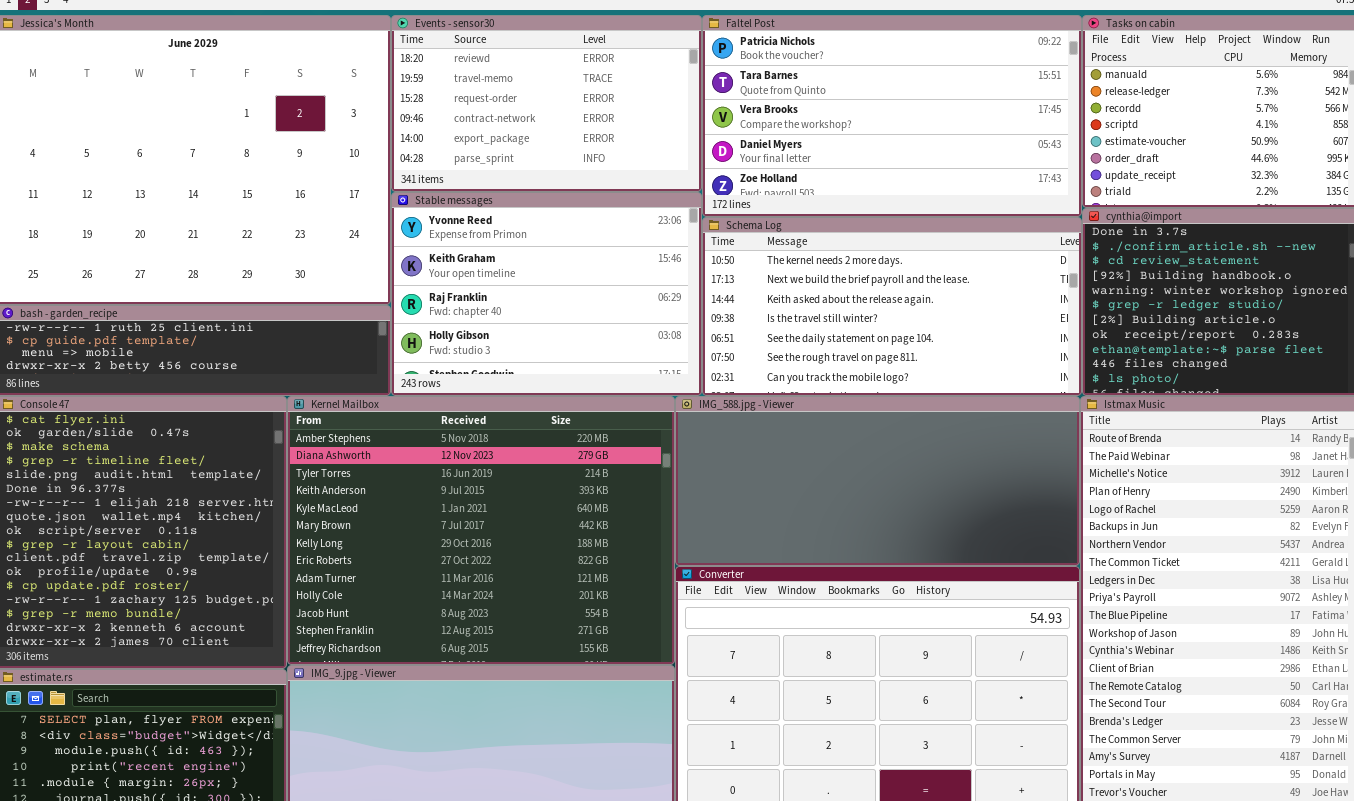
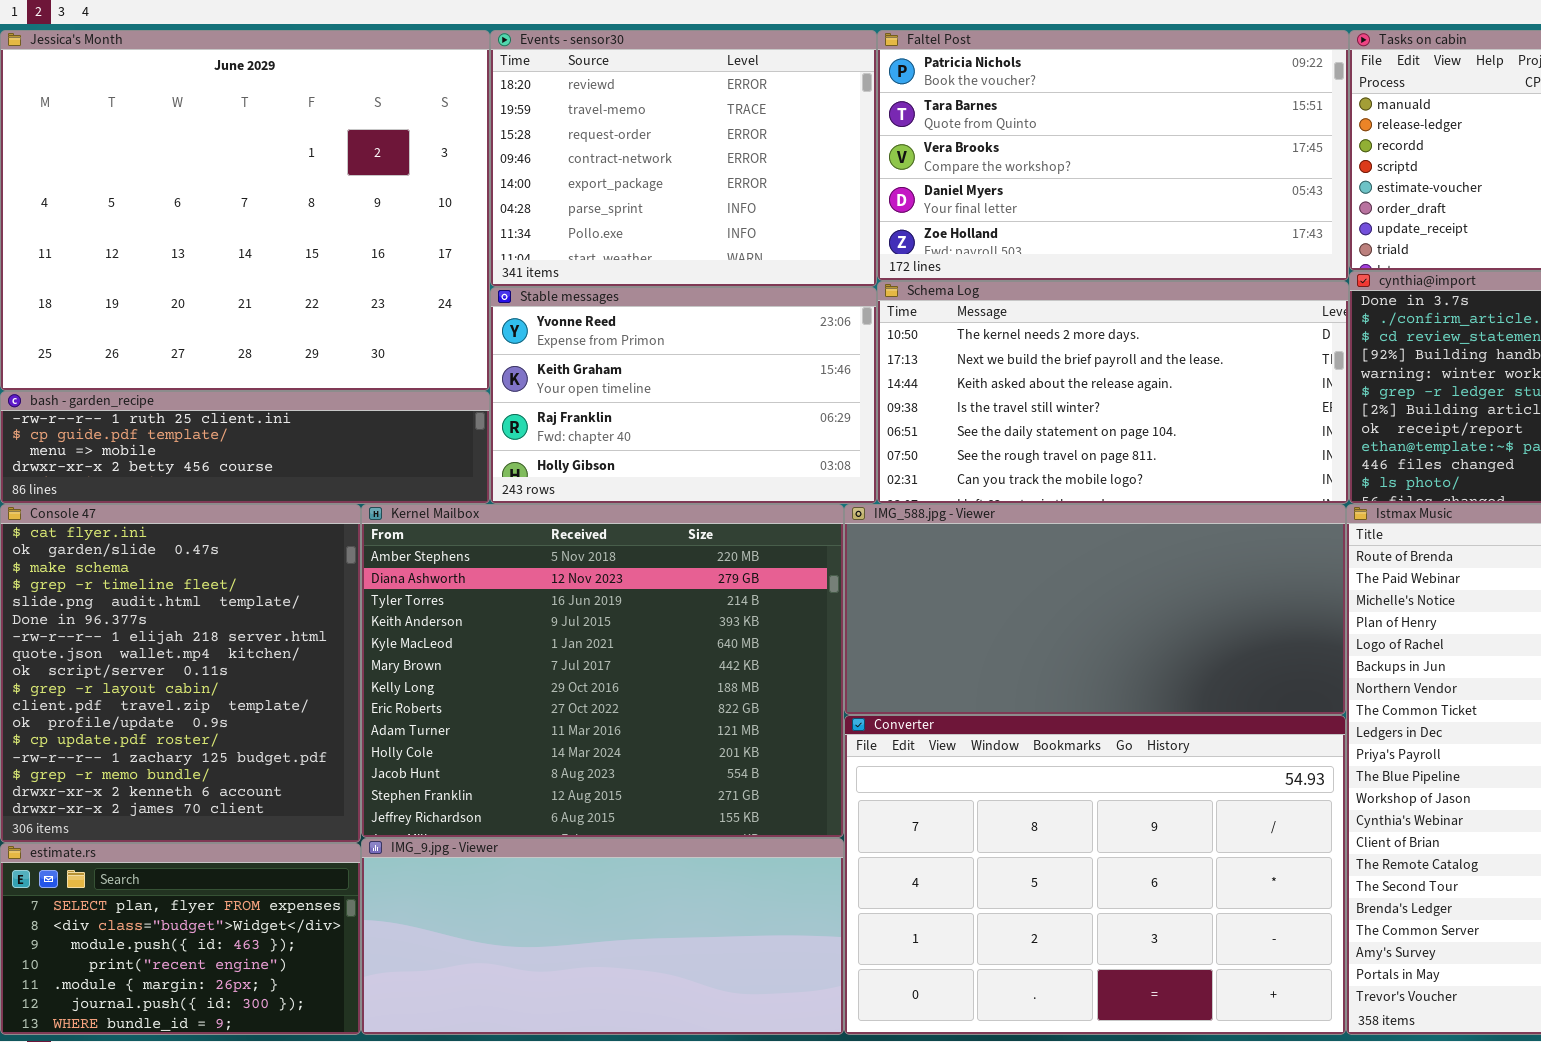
Events - sensor30: [391,15,702,192] -> [490,30,877,287], resized
Stable messages: [391,192,702,396] -> [490,287,877,504], resized

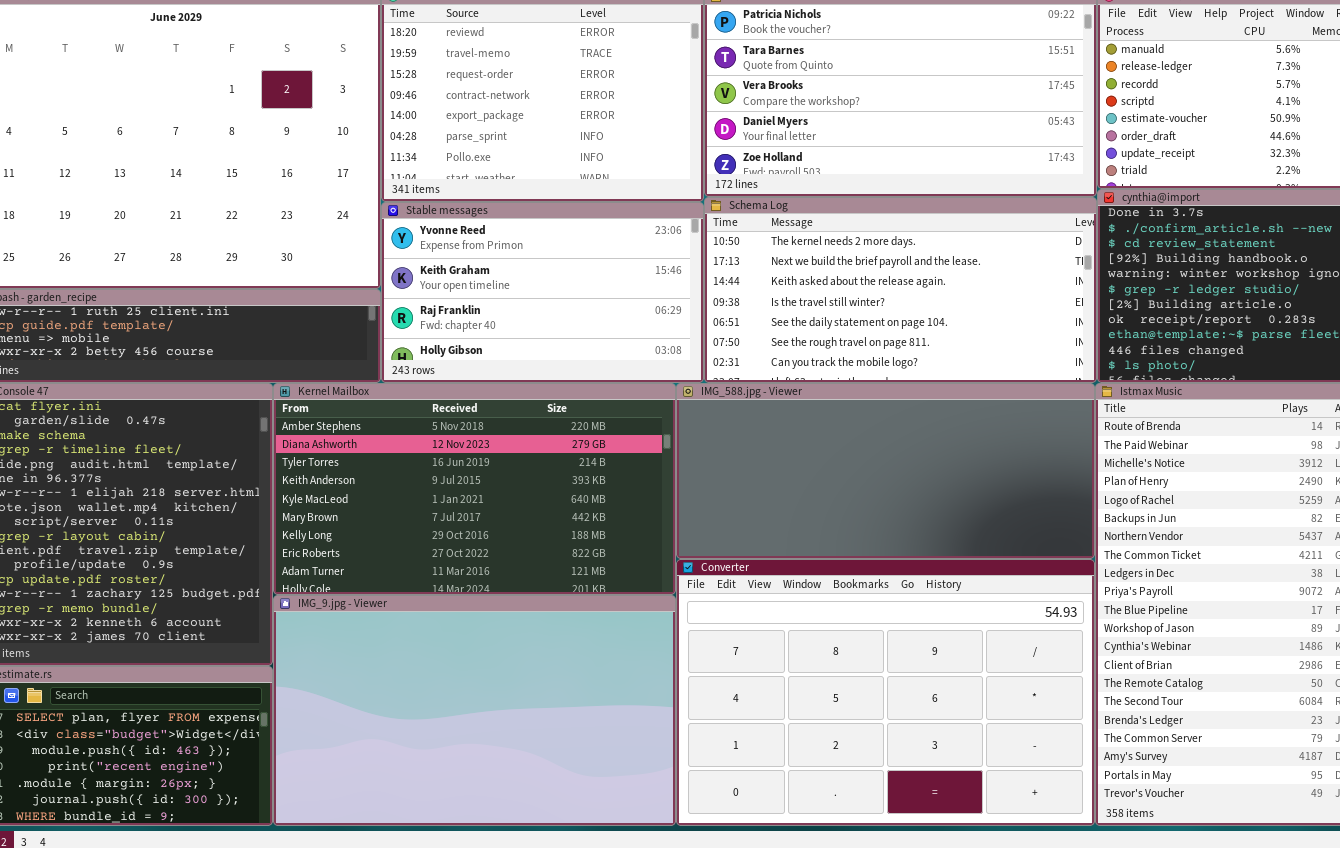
Kernel Mailbox: [361,504,844,838] -> [273,383,676,595], resized
IMG_9.jpg - Viewer: [361,838,844,1035] -> [273,595,676,826], resized

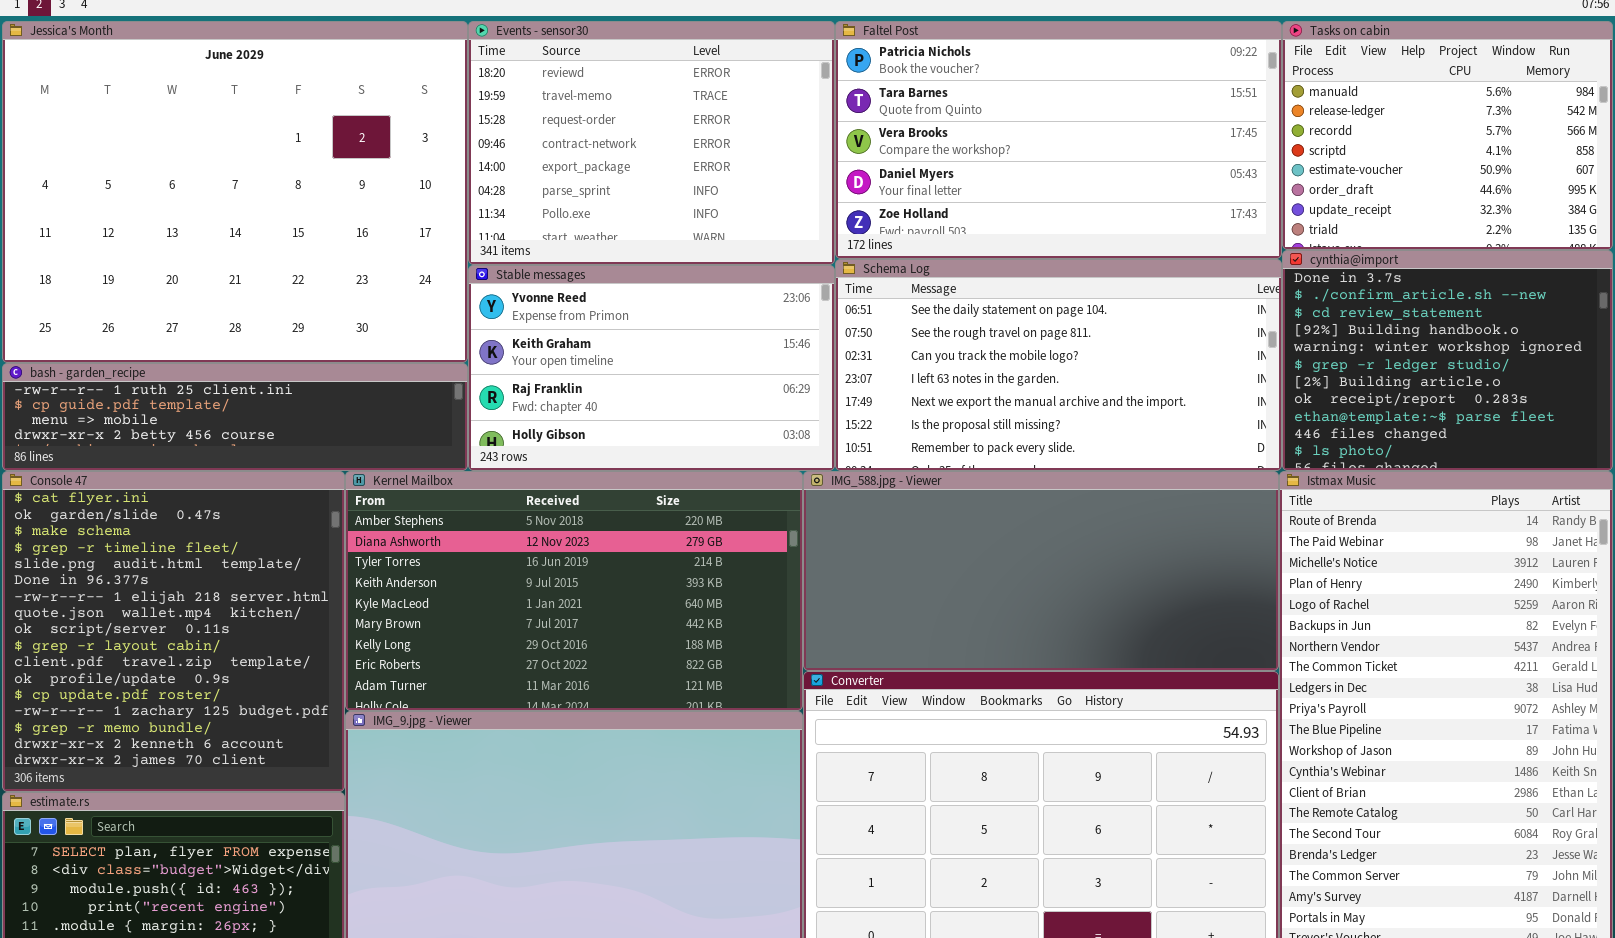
Schema Log: [704,197,1097,383] -> [835,259,1282,471], scrolled down 4 rows

